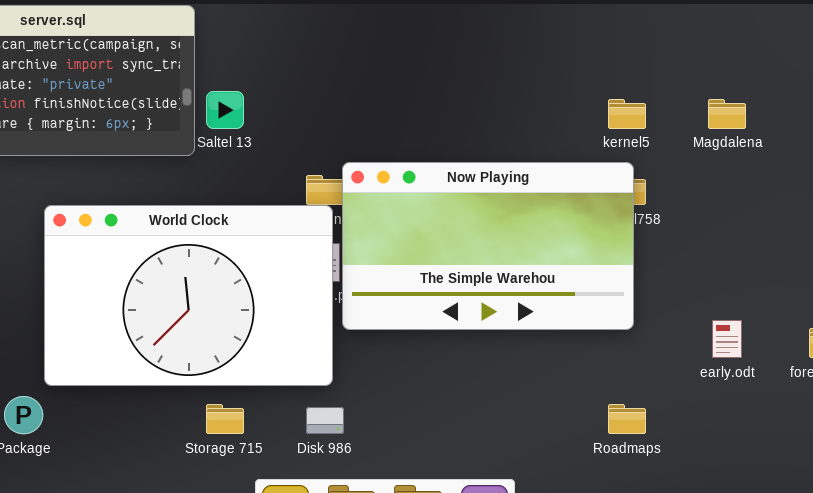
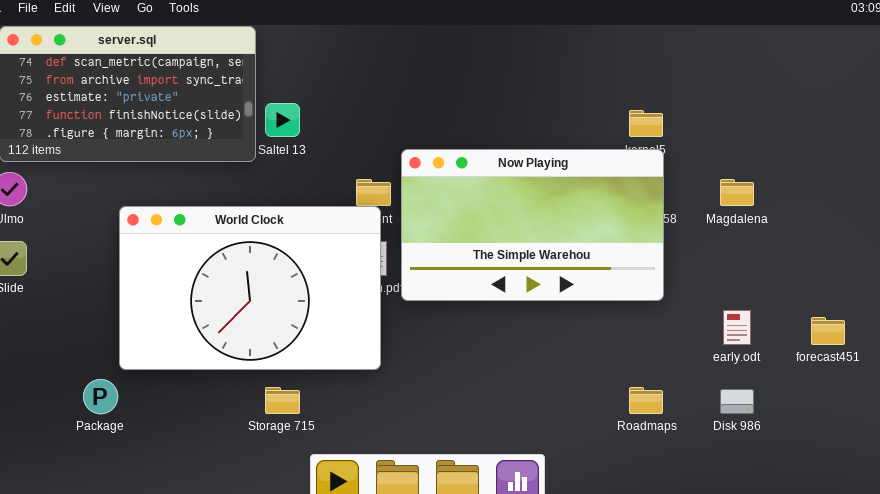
Magdalena: [708,99,746,129] -> [720,179,754,206], moved
Now Playing: [342,162,634,330] -> [401,149,664,301], moved
Disk 986: [306,407,344,434] -> [720,389,754,414], moved

